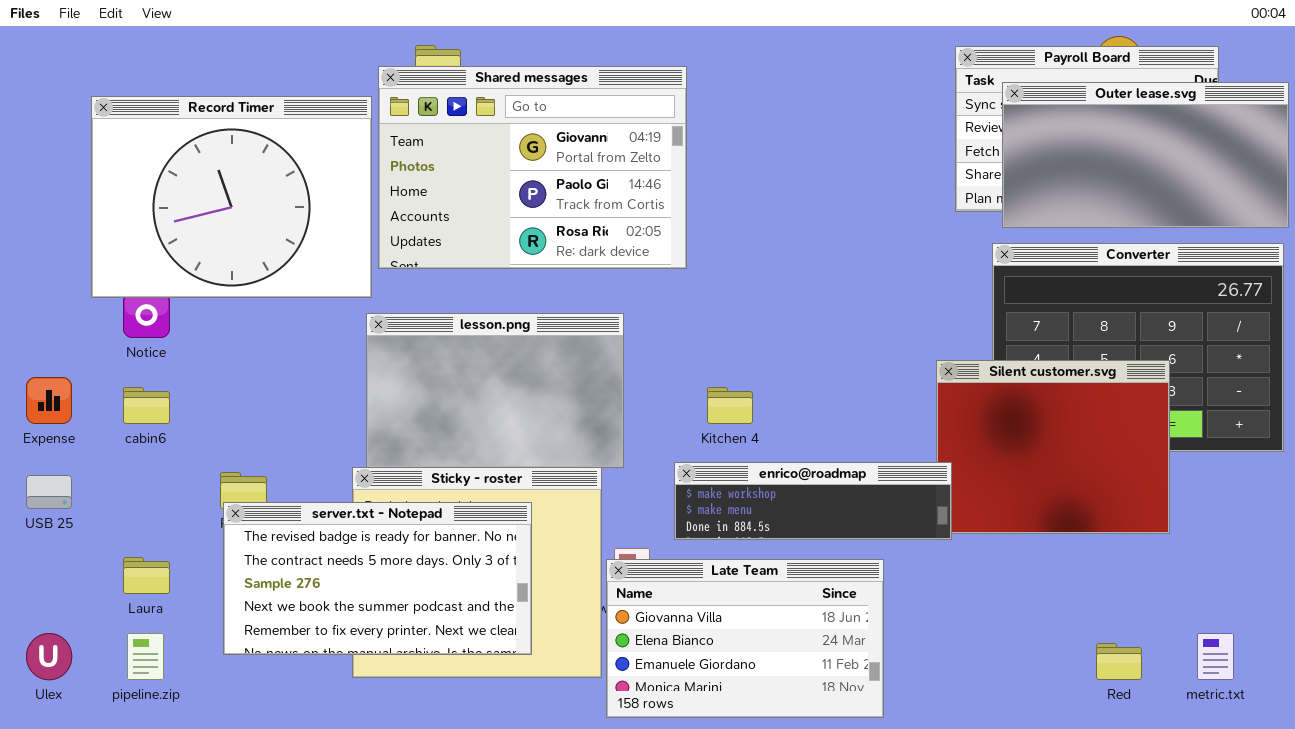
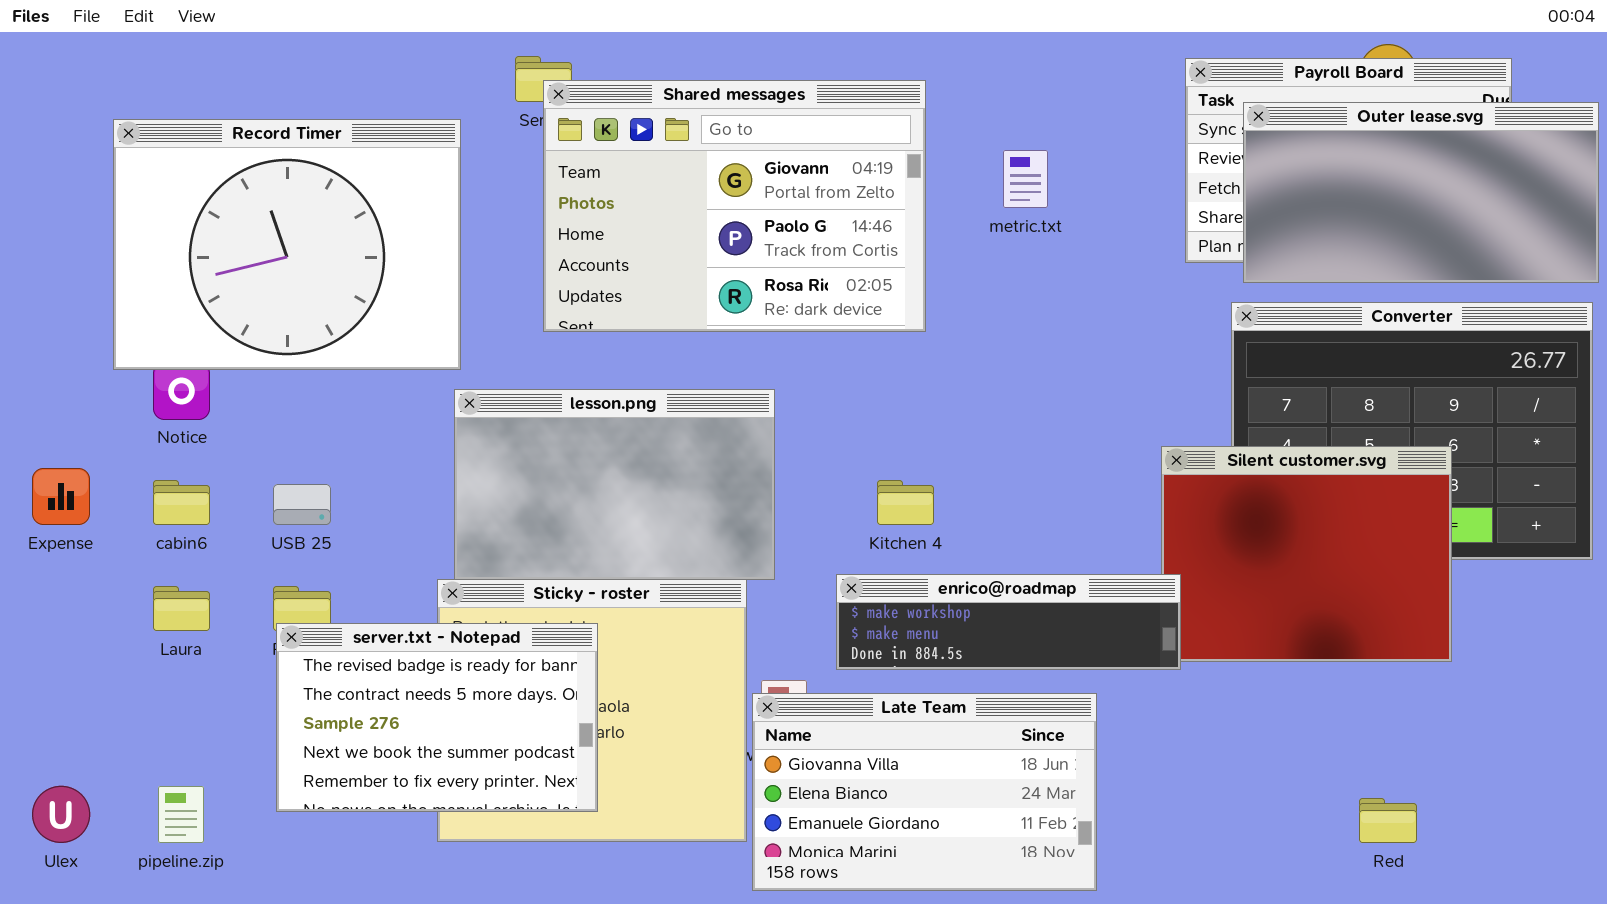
Shared messages: [378,66,687,269] -> [543,80,926,332], moved
USB 25: [26,475,72,509] -> [273,484,331,525], moved
server.txt - Notepad: [223,502,532,655] -> [276,623,598,812], resized
Laura: [123,557,170,594] -> [153,586,210,631], moved
metric.txt: [1197,633,1234,680] -> [1003,150,1048,208], moved

